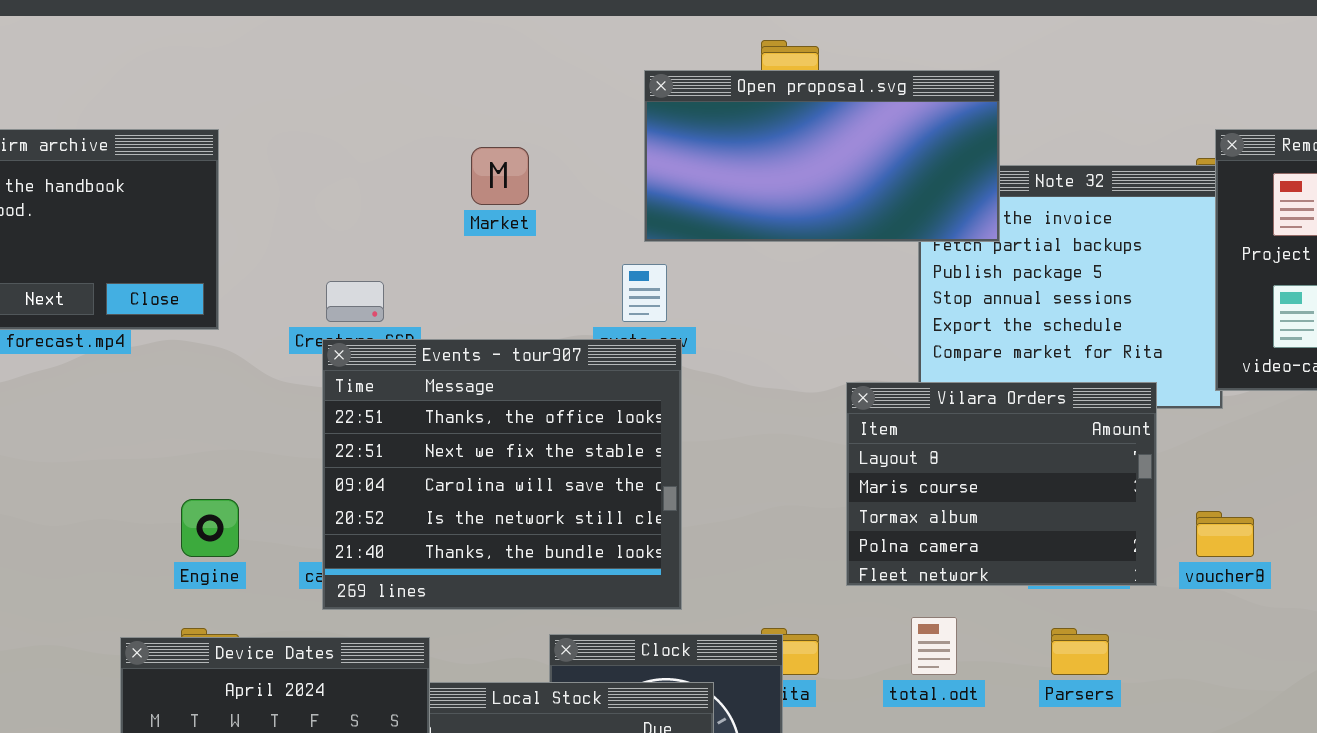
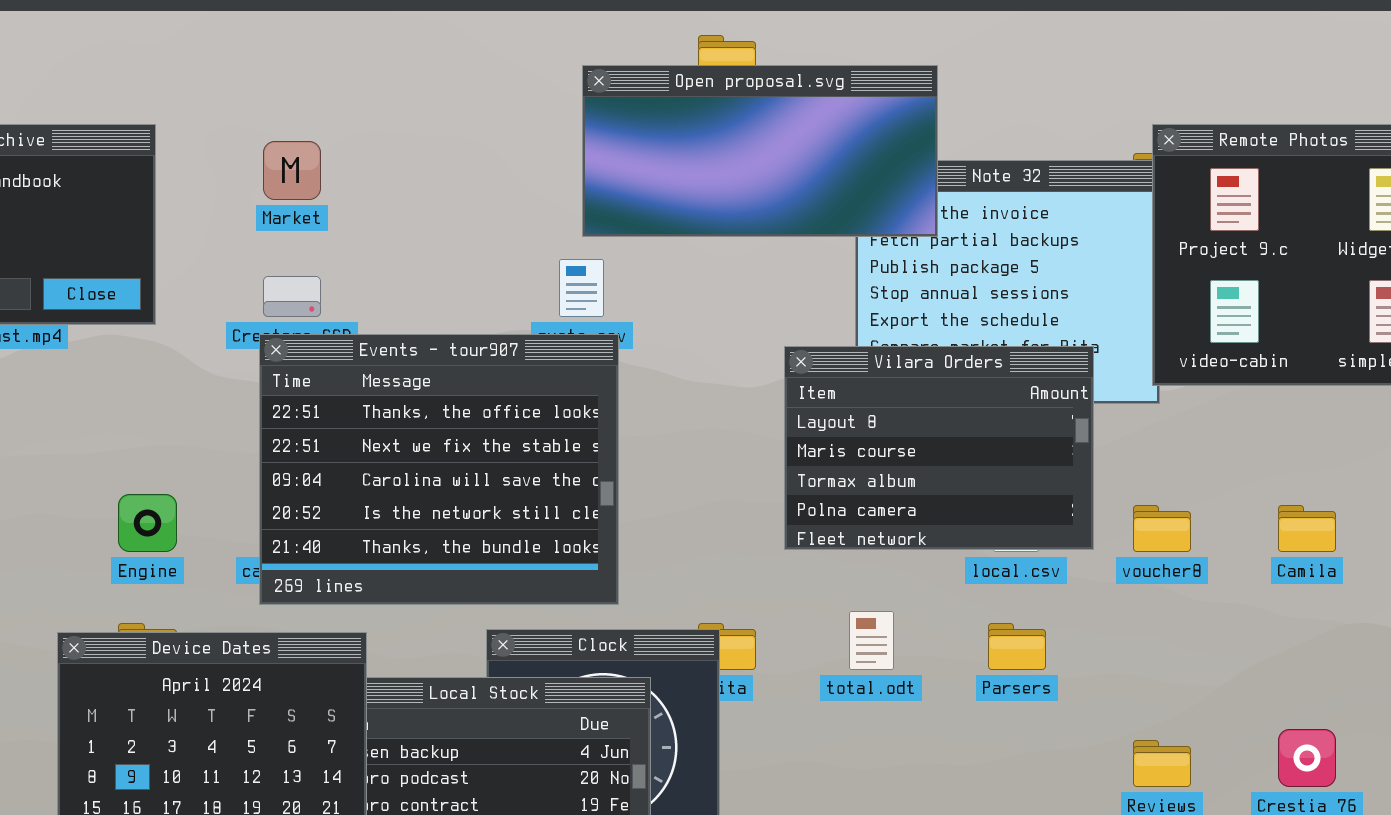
Market: [471,147,529,205] -> [263,141,321,200], moved
Vilara Orders: [846,382,1157,586] -> [784,346,1094,550], moved

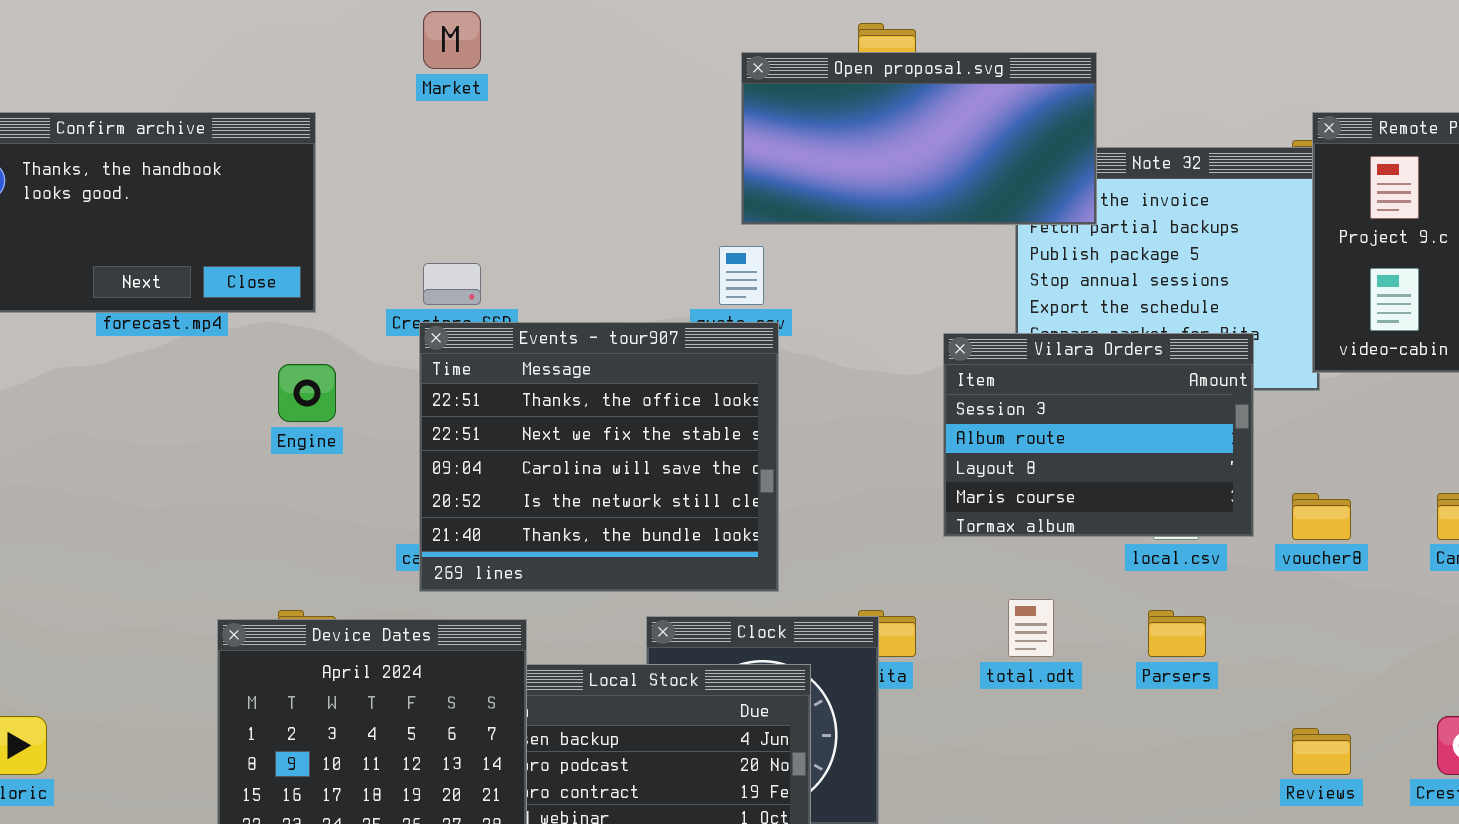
Market: [263,141,321,200] -> [423,11,481,69], moved
Vilara Orders: [784,346,1094,550] -> [943,333,1254,537], scrolled up 2 rows
Engine: [118,494,177,552] -> [278,364,336,422], moved

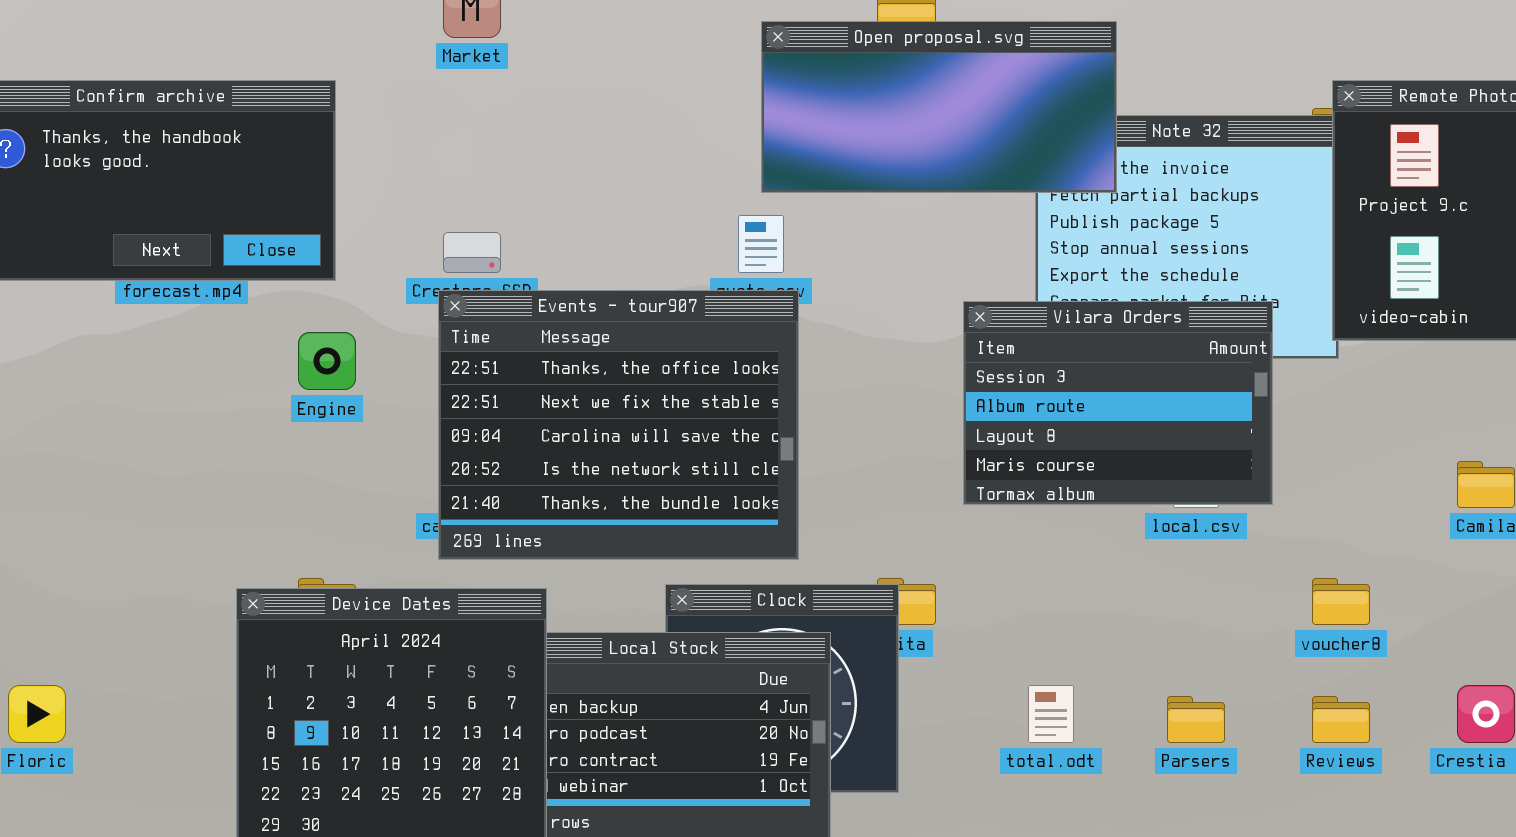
voucher8: [1292,493,1351,540] -> [1312,578,1370,625], moved
total.odt: [1008,599,1054,657] -> [1028,685,1074,743], moved
Parsers: [1148,610,1206,657] -> [1167,696,1225,743], moved

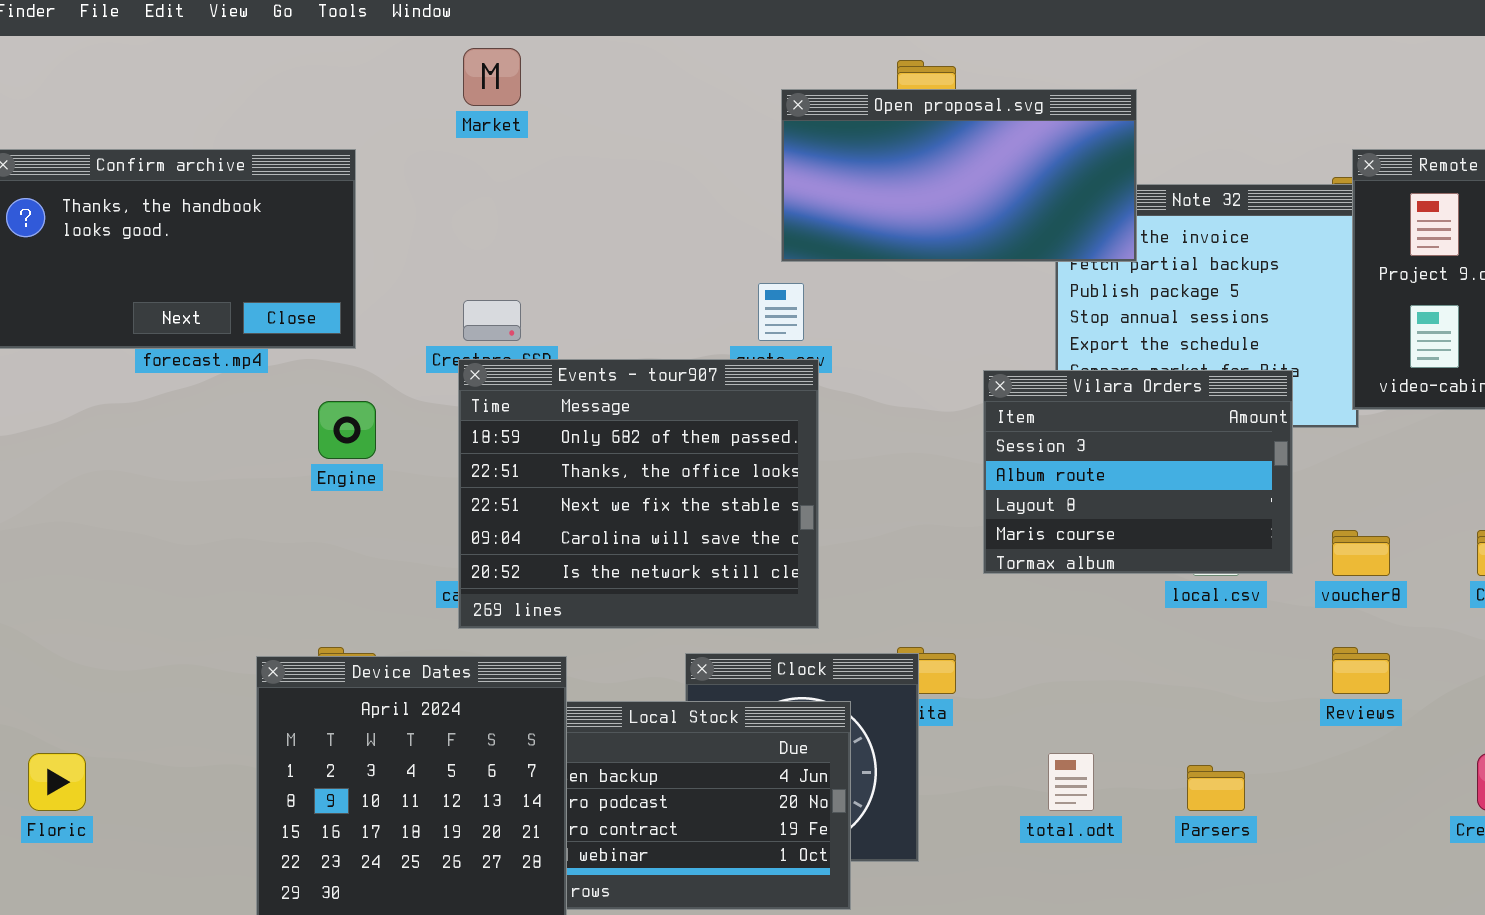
Events - tour907: [438,290,799,560] -> [458,359,819,629], scrolled up 1 row
voucher8: [1312,578,1370,625] -> [1332,530,1390,576], moved
Reviews: [1312,696,1370,743] -> [1332,647,1390,694], moved

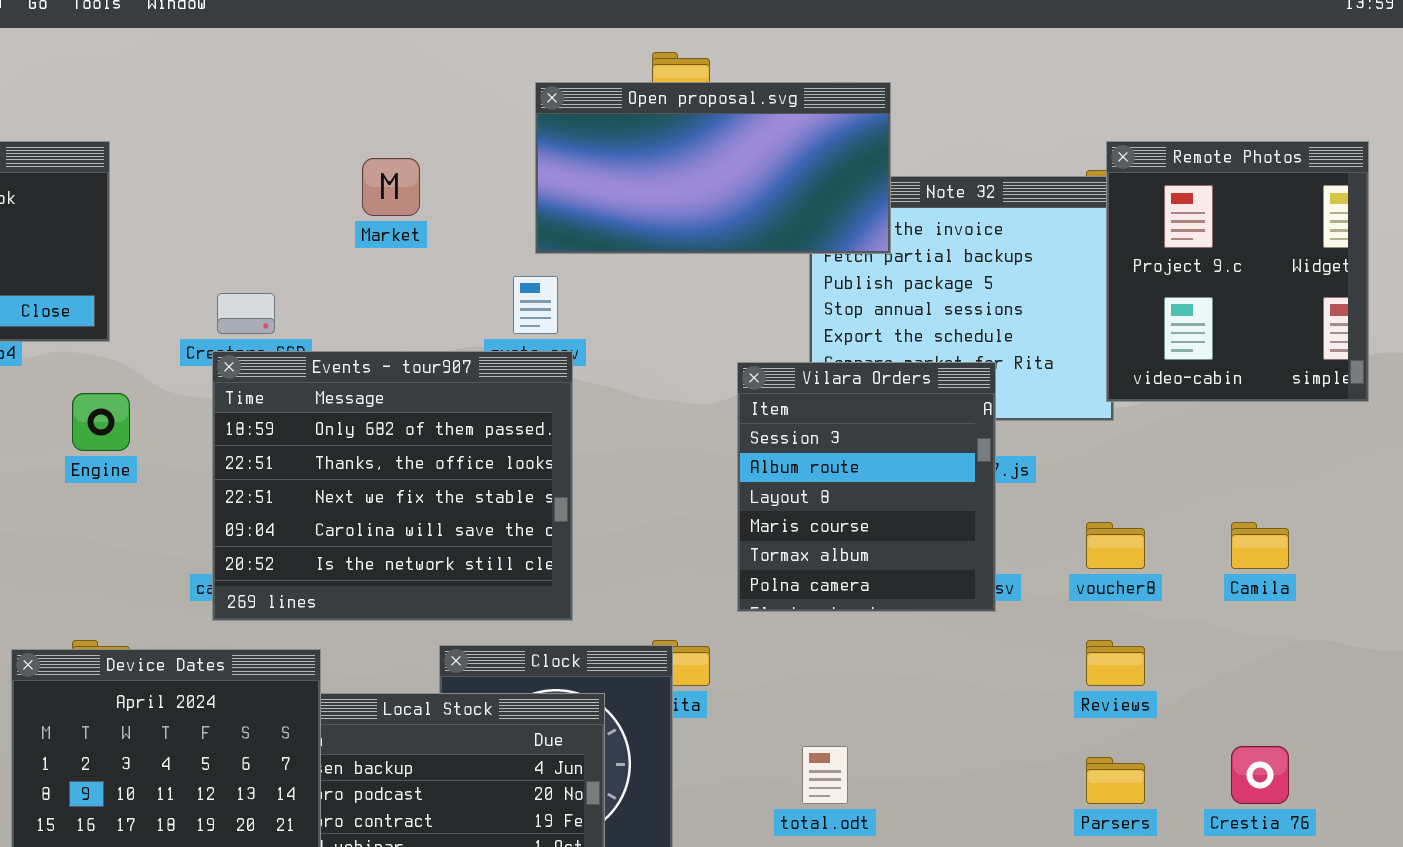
Market: [463,48,521,106] -> [362,158,420,216], moved
Vilara Orders: [983,370,1293,574] -> [737,362,996,612], resized
Parsers: [1187,765,1245,811] -> [1086,757,1145,804], moved

